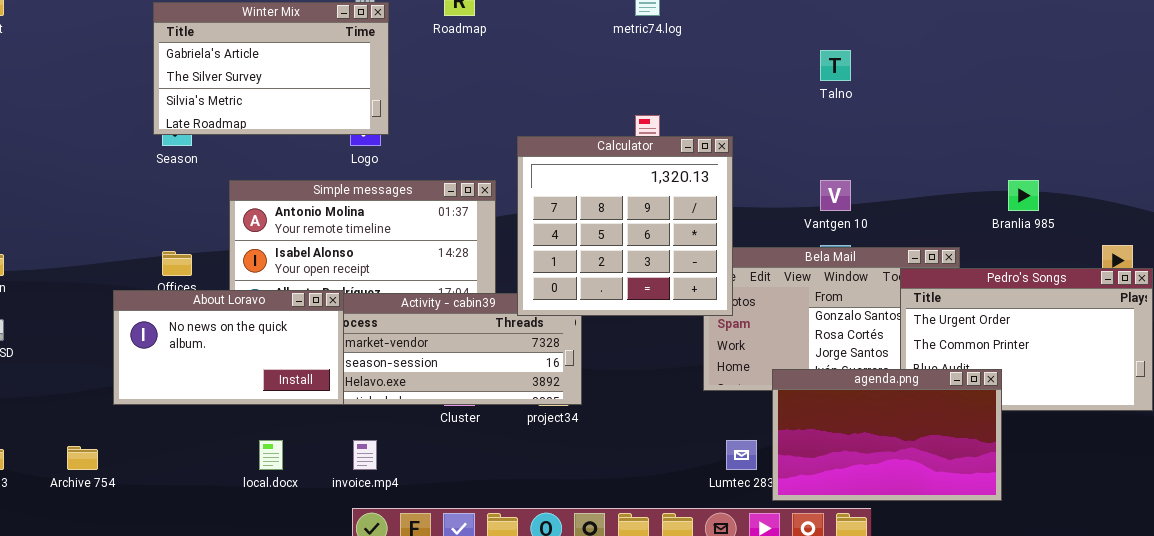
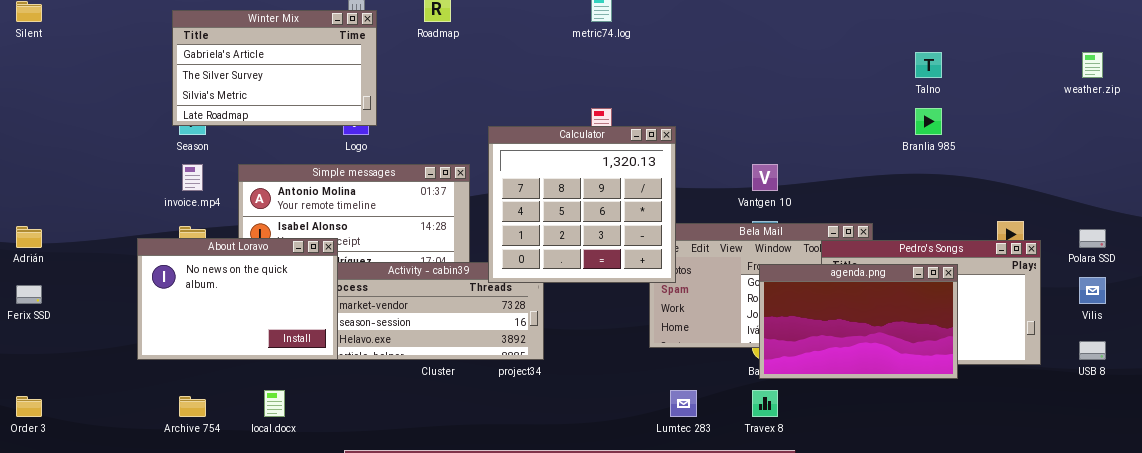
Talno: [820,50,851,81] -> [915,52,942,78], moved
Branlia 985: [1008,180,1039,211] -> [915,108,942,135], moved
About Loravo: [113,290,344,405] -> [137,238,338,360], resized
agenda.png: [772,369,1002,501] -> [759,264,958,379], moved
invoice.mp4: [353,440,377,470] -> [182,164,203,191], moved
Archive 754: [67,446,98,470] -> [179,396,206,417], moved

